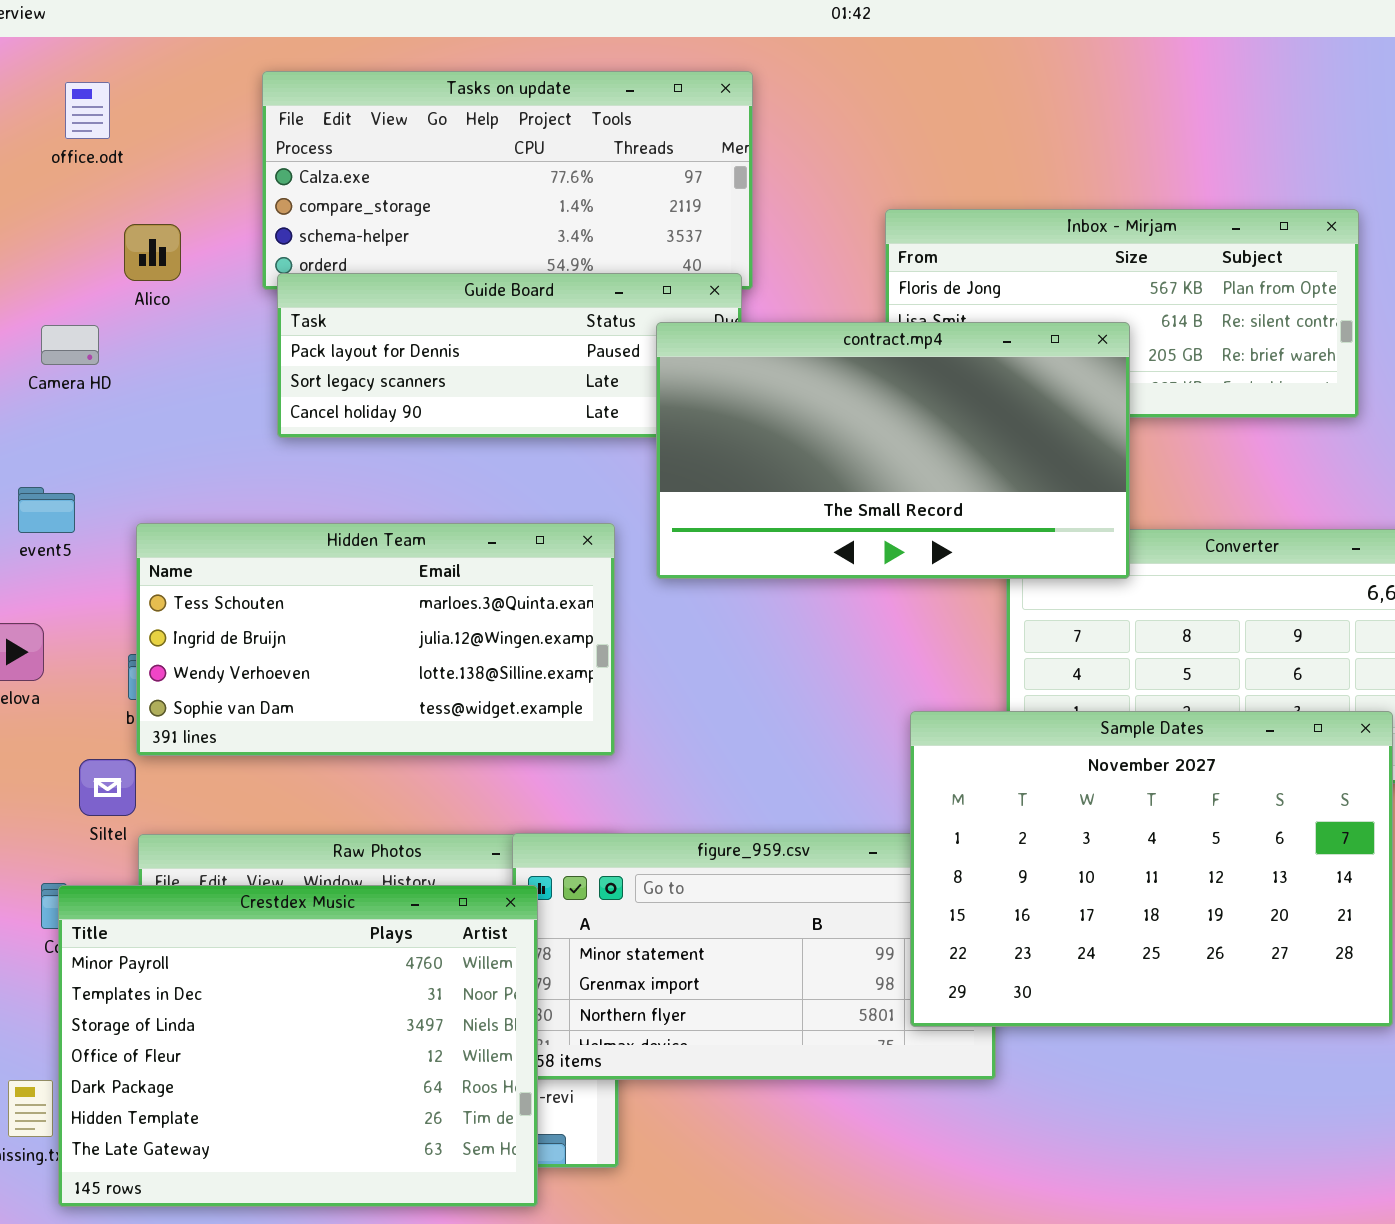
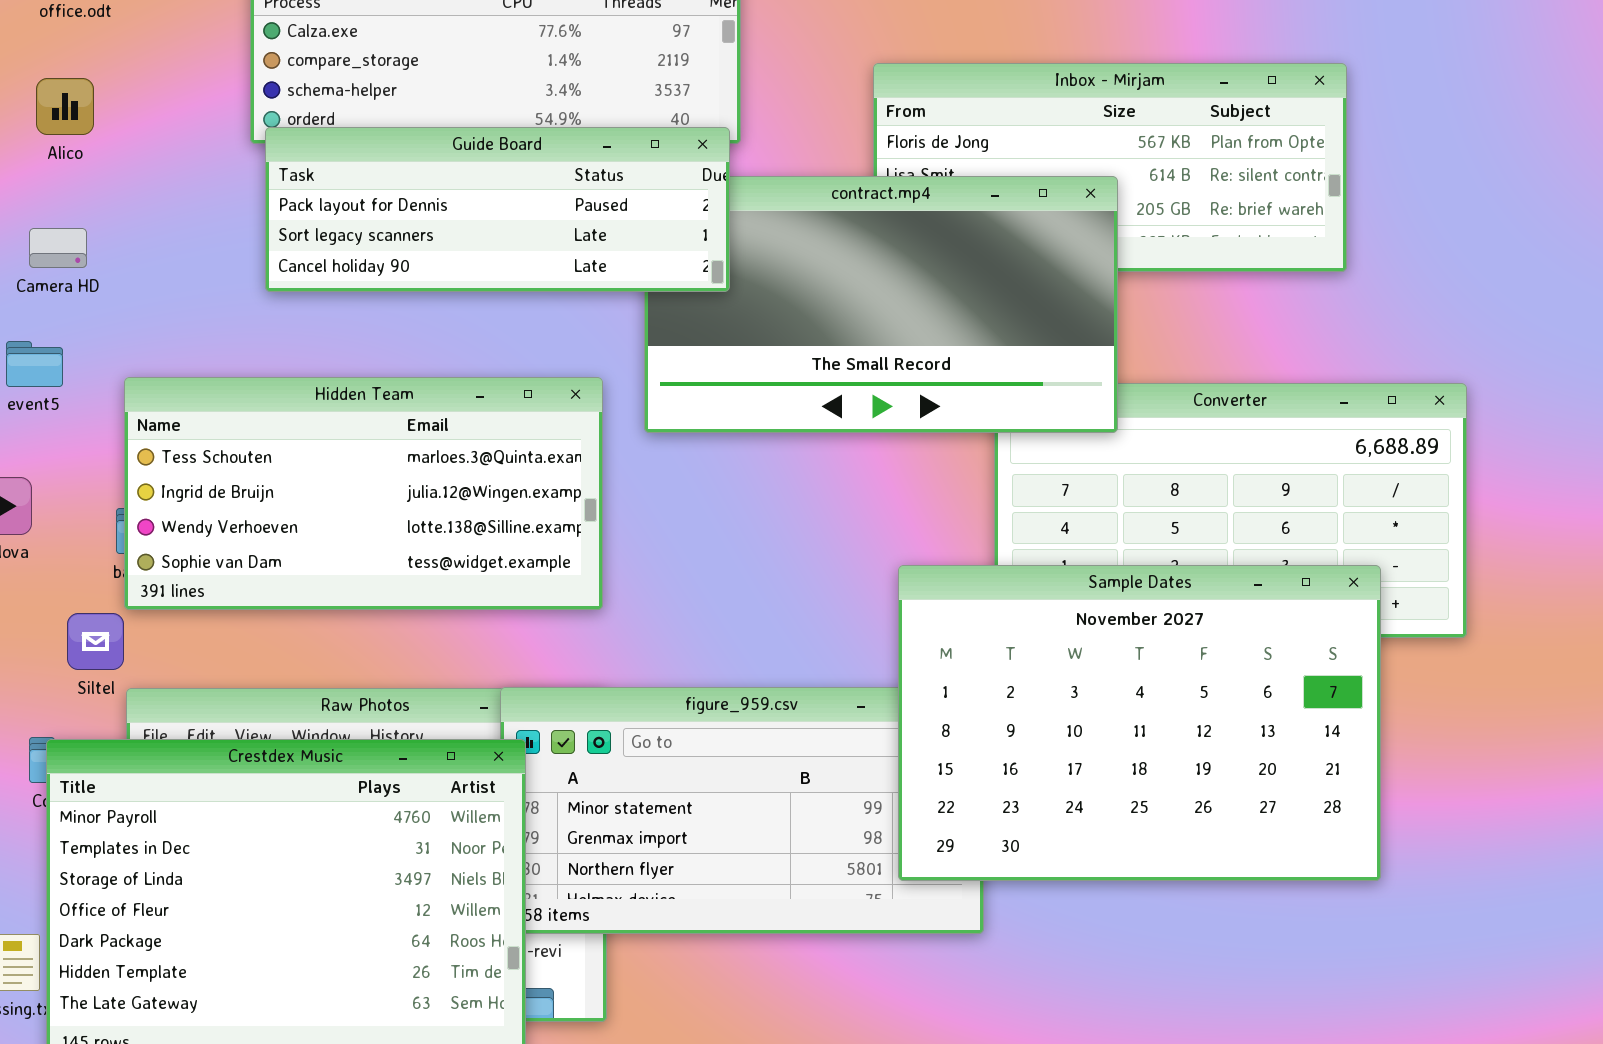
Alico: [124,224,181,281] -> [36,78,94,135], moved
Guide Board: [277,273,742,438] -> [265,127,730,292], raised
Camera HD: [41,325,99,365] -> [29,228,87,268], moved

